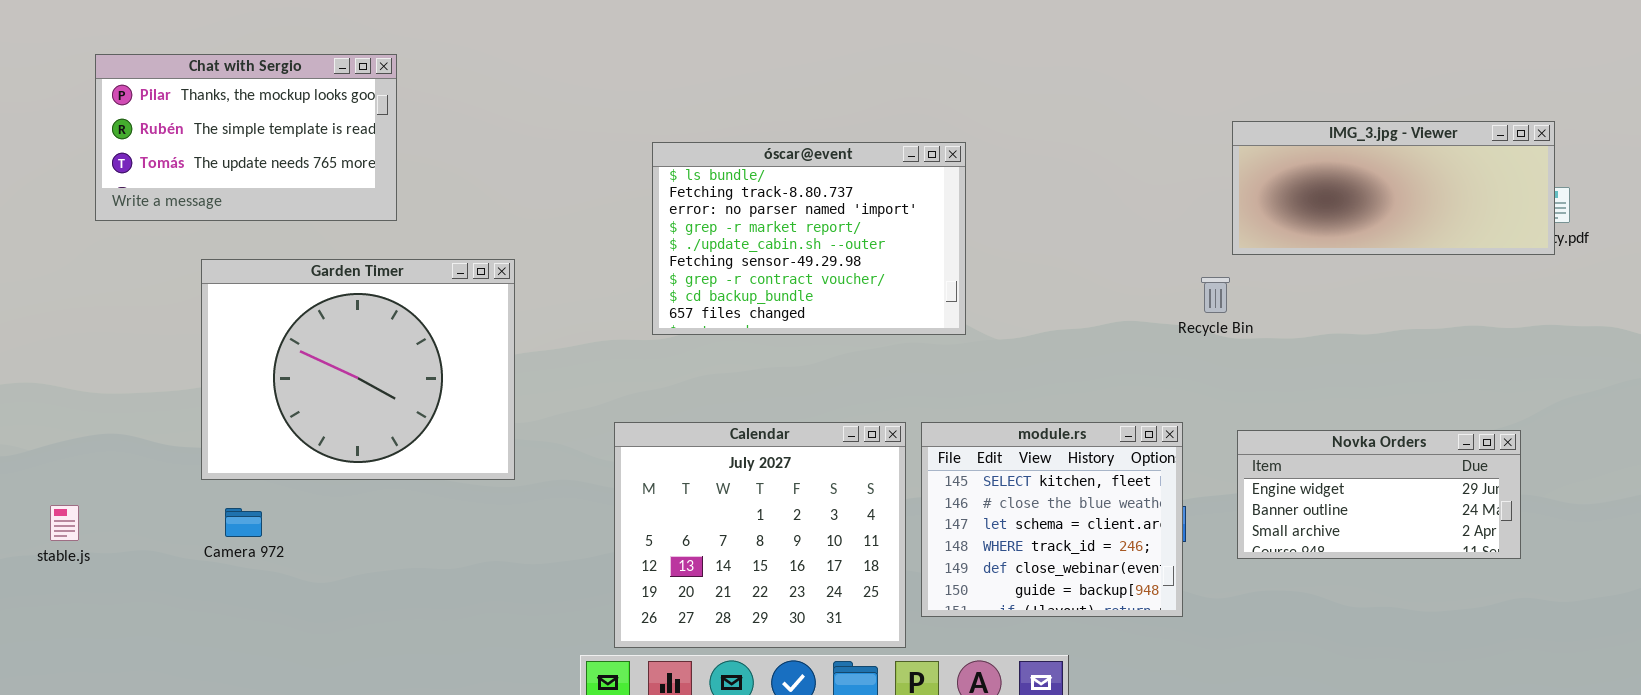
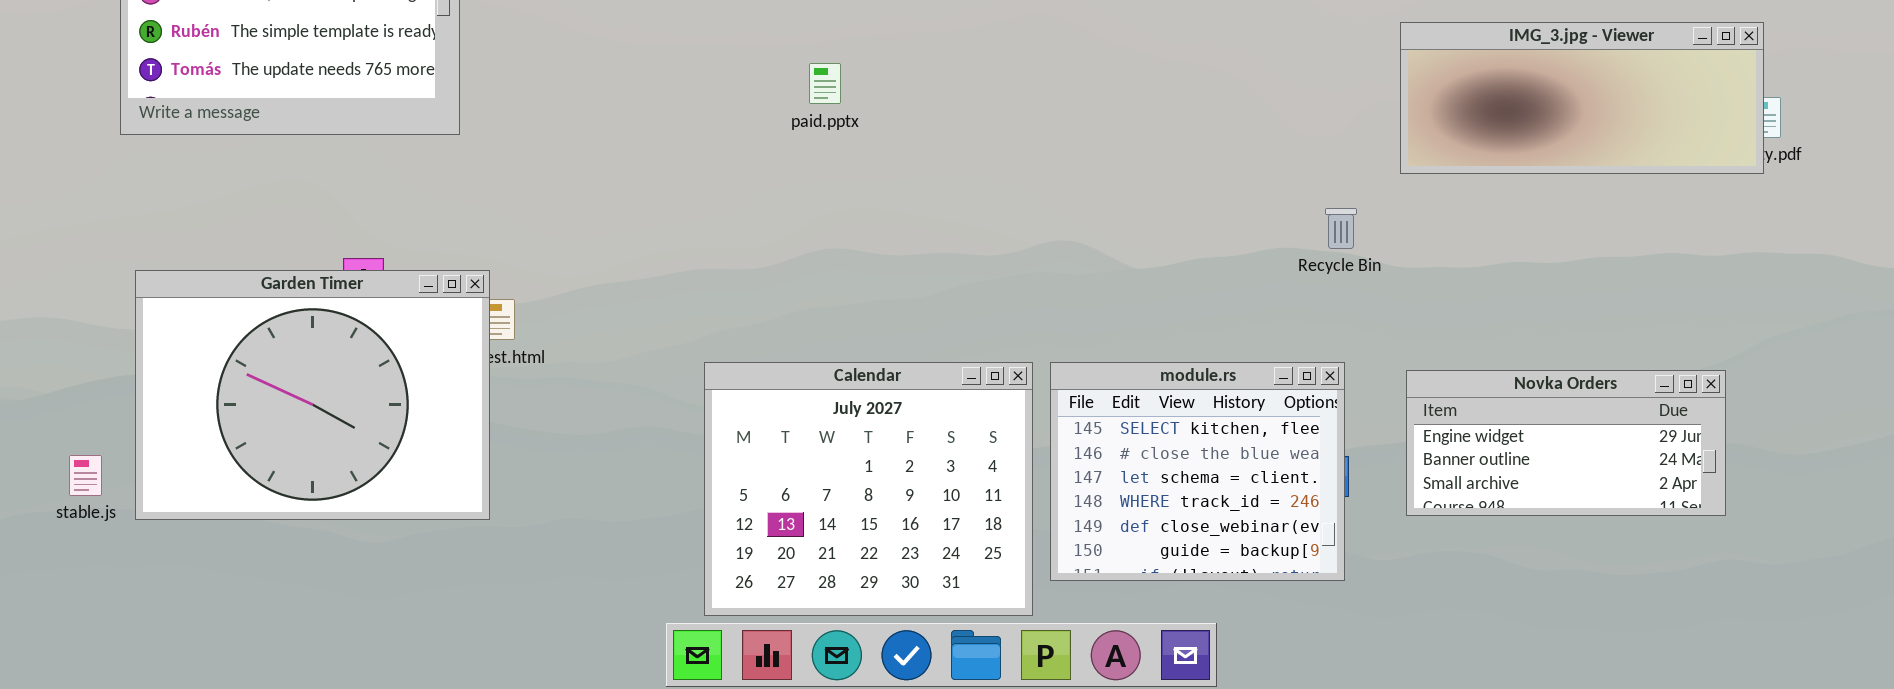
óscar@event: [652,142,966,335] -> none, closed
Garden Timer: [201,259,515,480] -> [135,270,490,520], moved
Recycle Bin: [1201,277,1230,313] -> [1325,208,1357,249], moved

